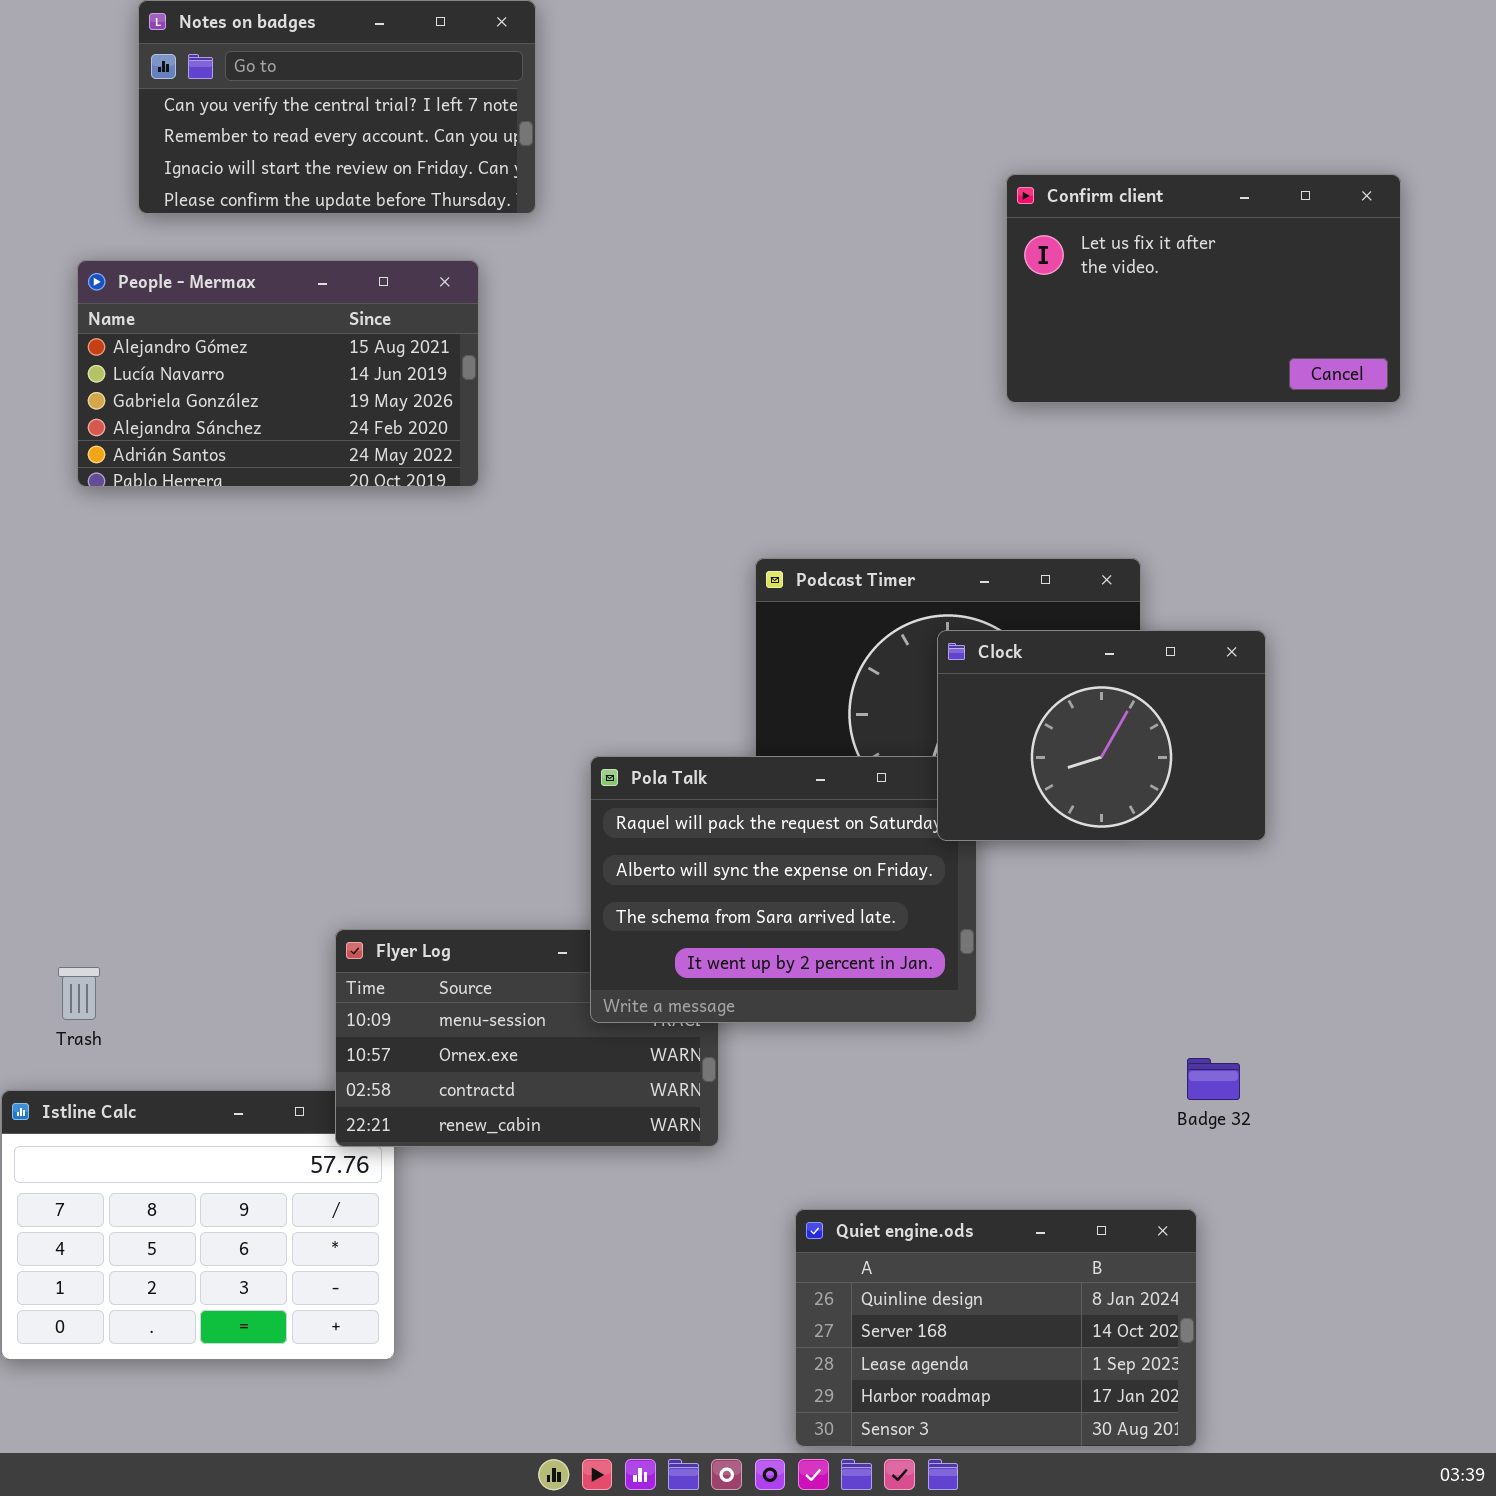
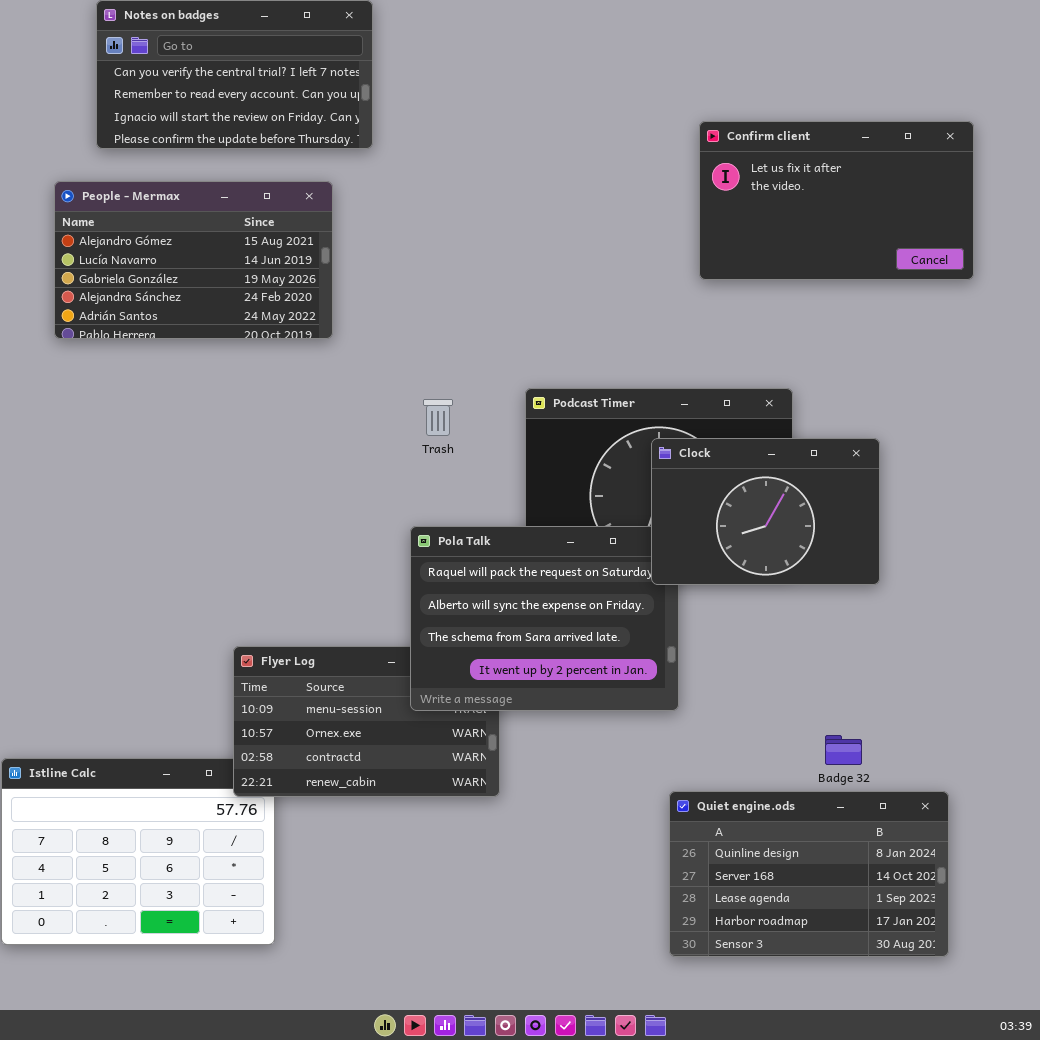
Trash: [58,967,100,1020] -> [423,399,453,436], moved
Quiet engine.ods: [795,1209,1197,1447] -> [669,791,949,957], moved

